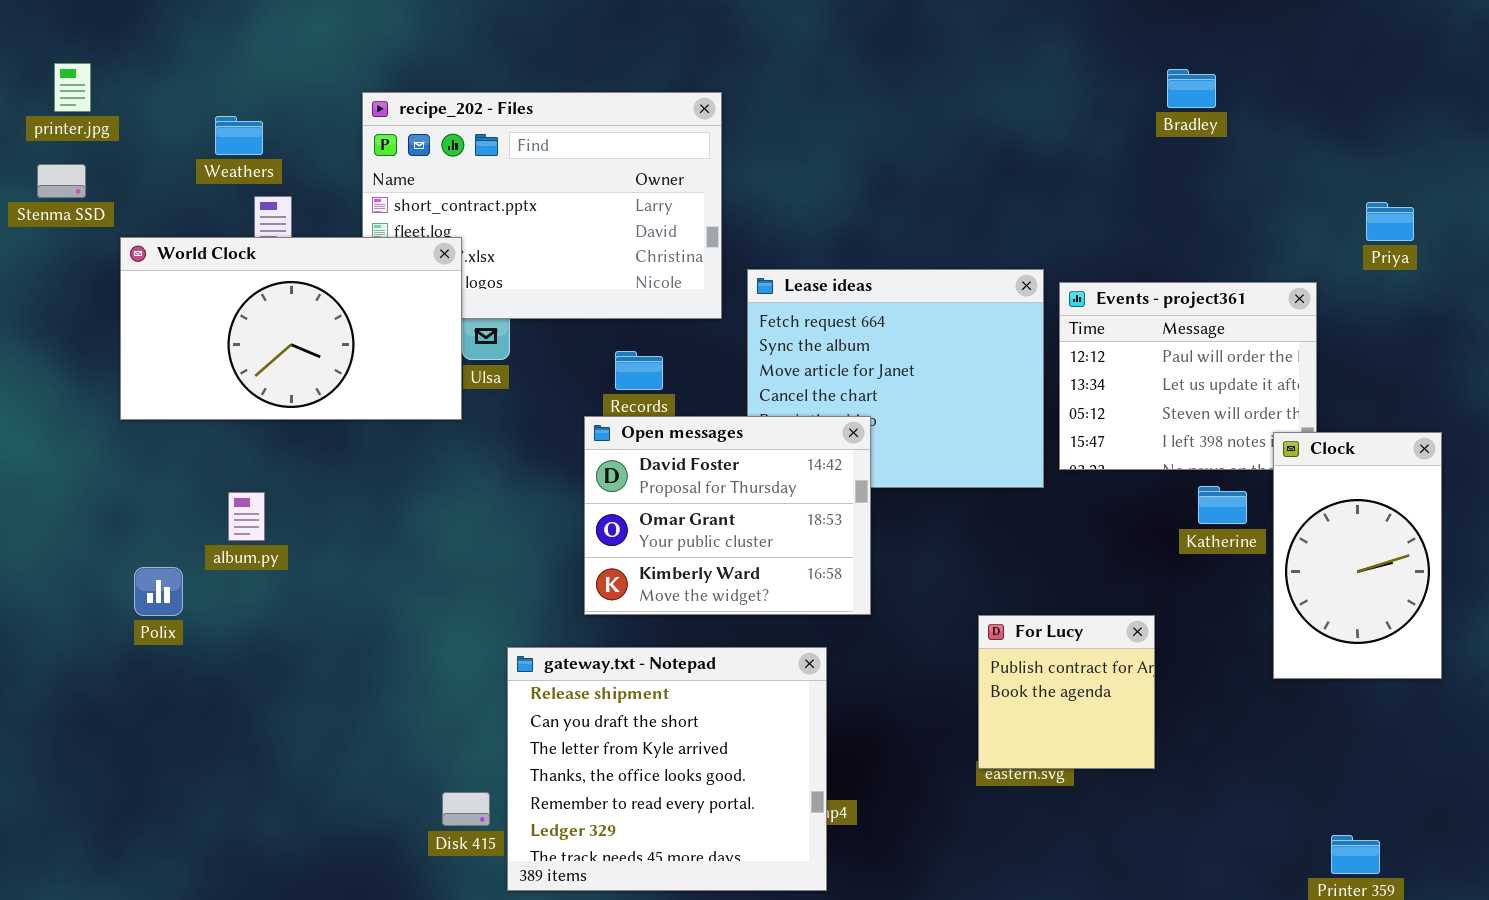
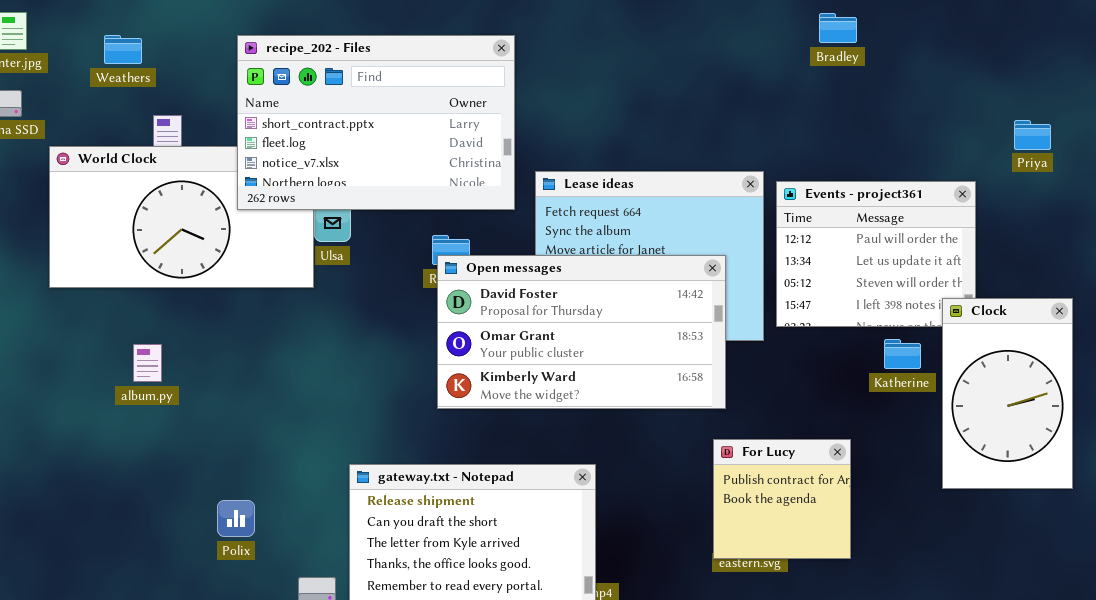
Bradley: [1167,69,1216,108] -> [819,13,857,43], moved
recipe_202 - Files: [362,92,722,319] -> [237,35,515,210], raised
Weathers: [215,116,263,155] -> [104,35,142,64], moved
Open messages: [584,416,871,615] -> [437,255,726,409], moved, resized
Polix: [134,567,183,616] -> [217,500,255,537], moved

